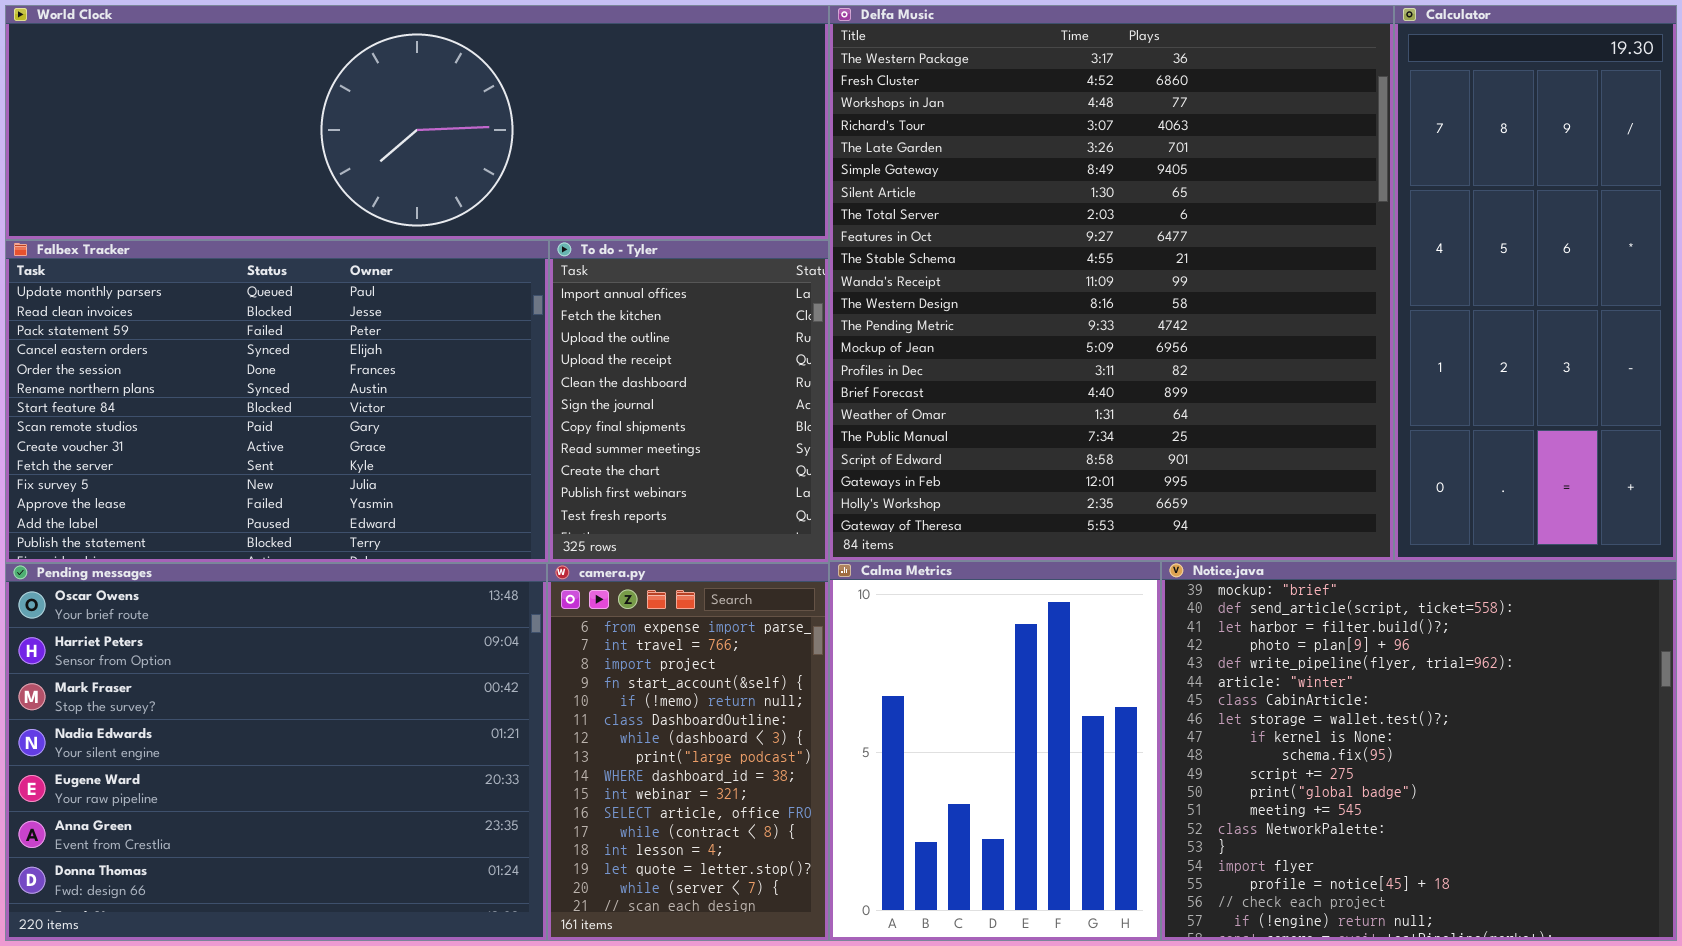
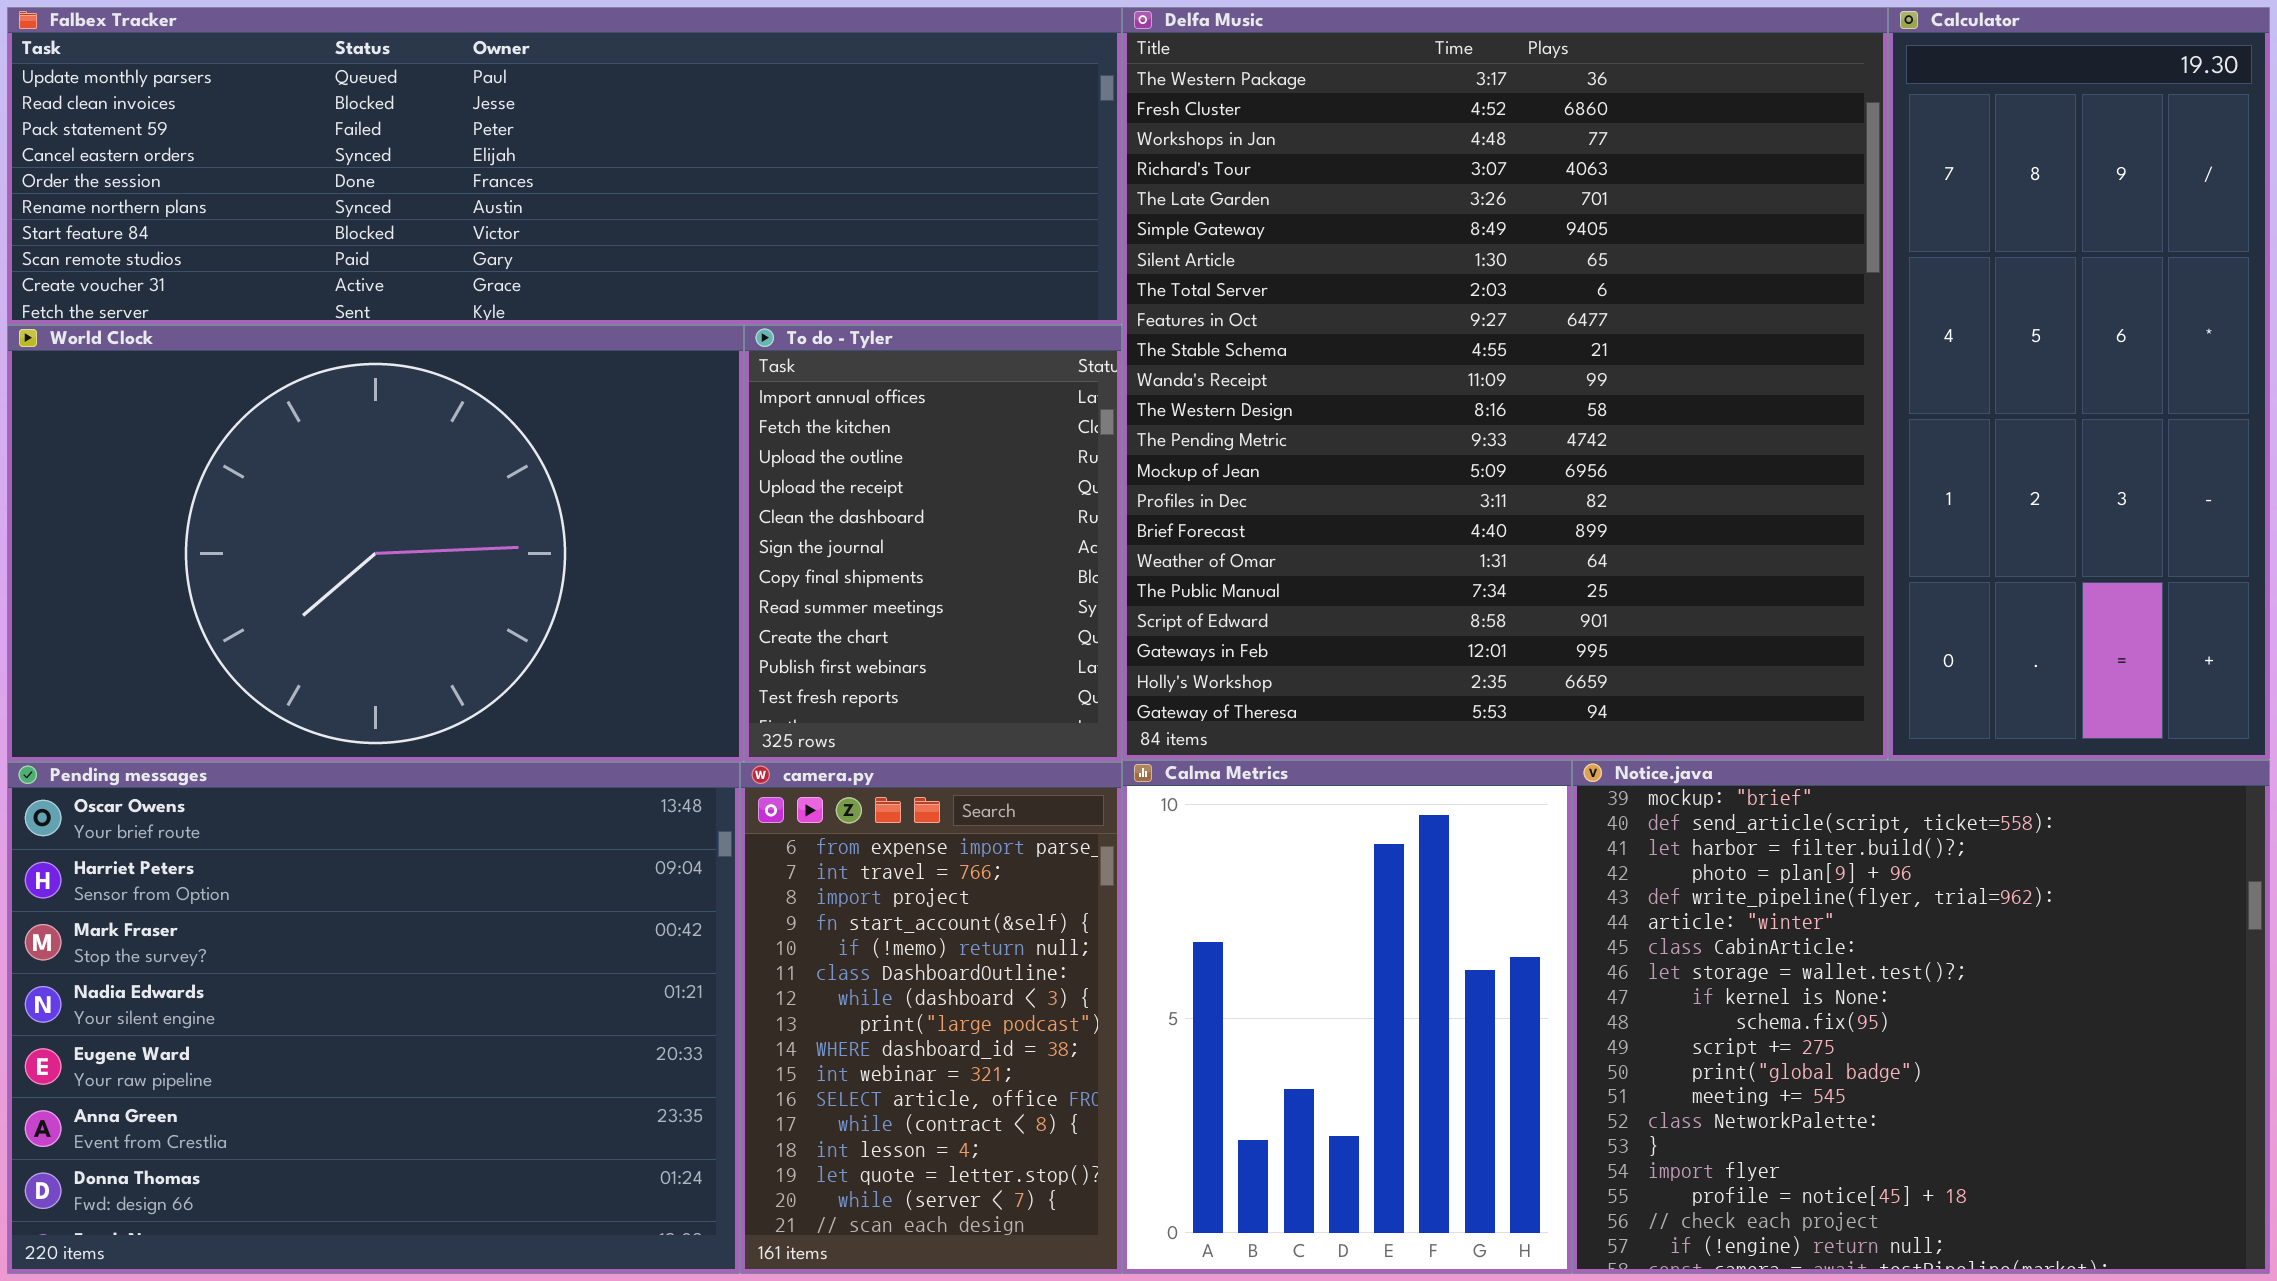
World Clock: [5,5,829,240] -> [7,325,744,762], moved, resized
Falbex Tracker: [5,240,549,563] -> [7,7,1122,325], moved, resized

